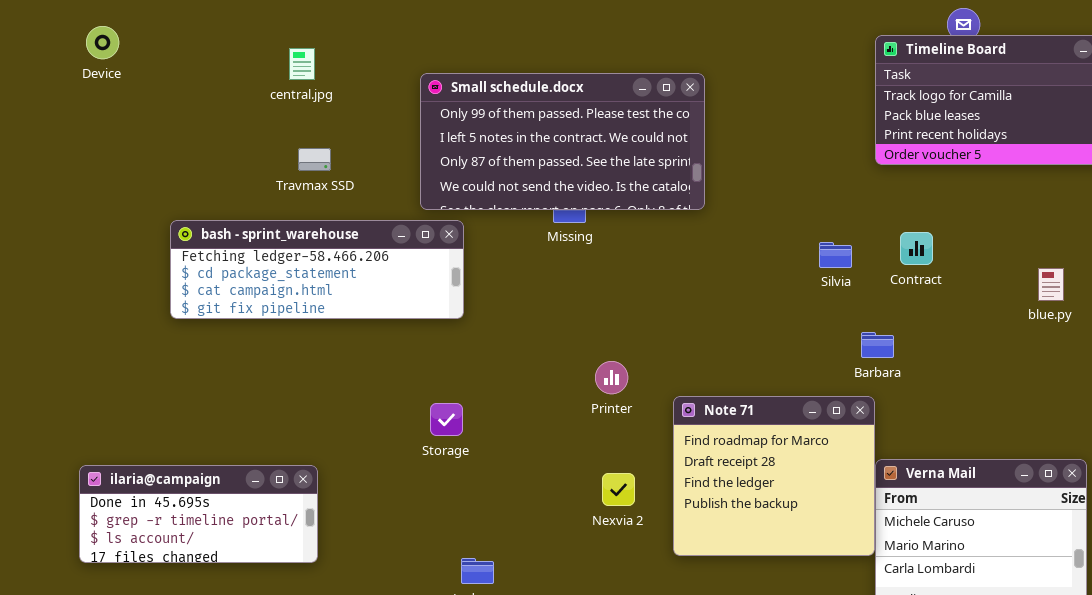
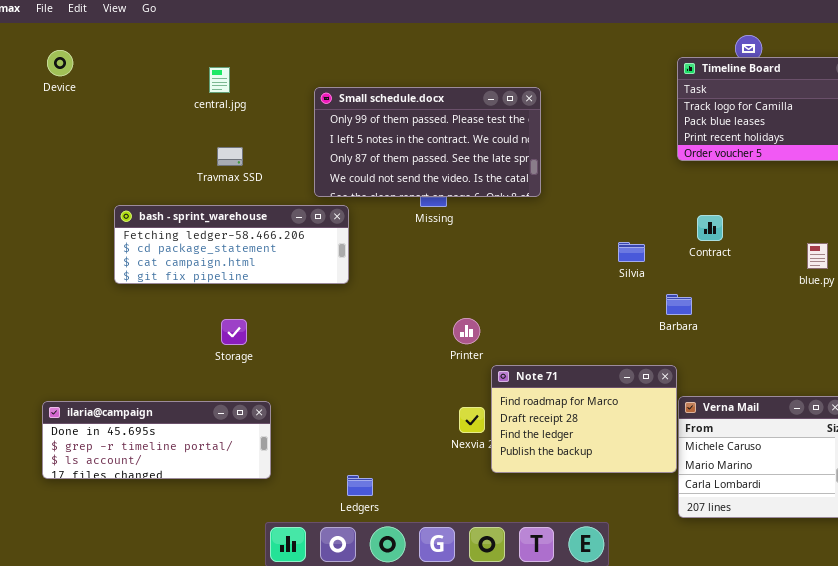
Silvia: [819,242,852,268] -> [618,242,645,262], moved
Note 71: [673,396,875,556] -> [491,365,677,473], resized
Storage: [430,403,463,436] -> [221,319,247,345], moved
ilaria@campaign: [79,465,318,563] -> [42,401,271,479], resized

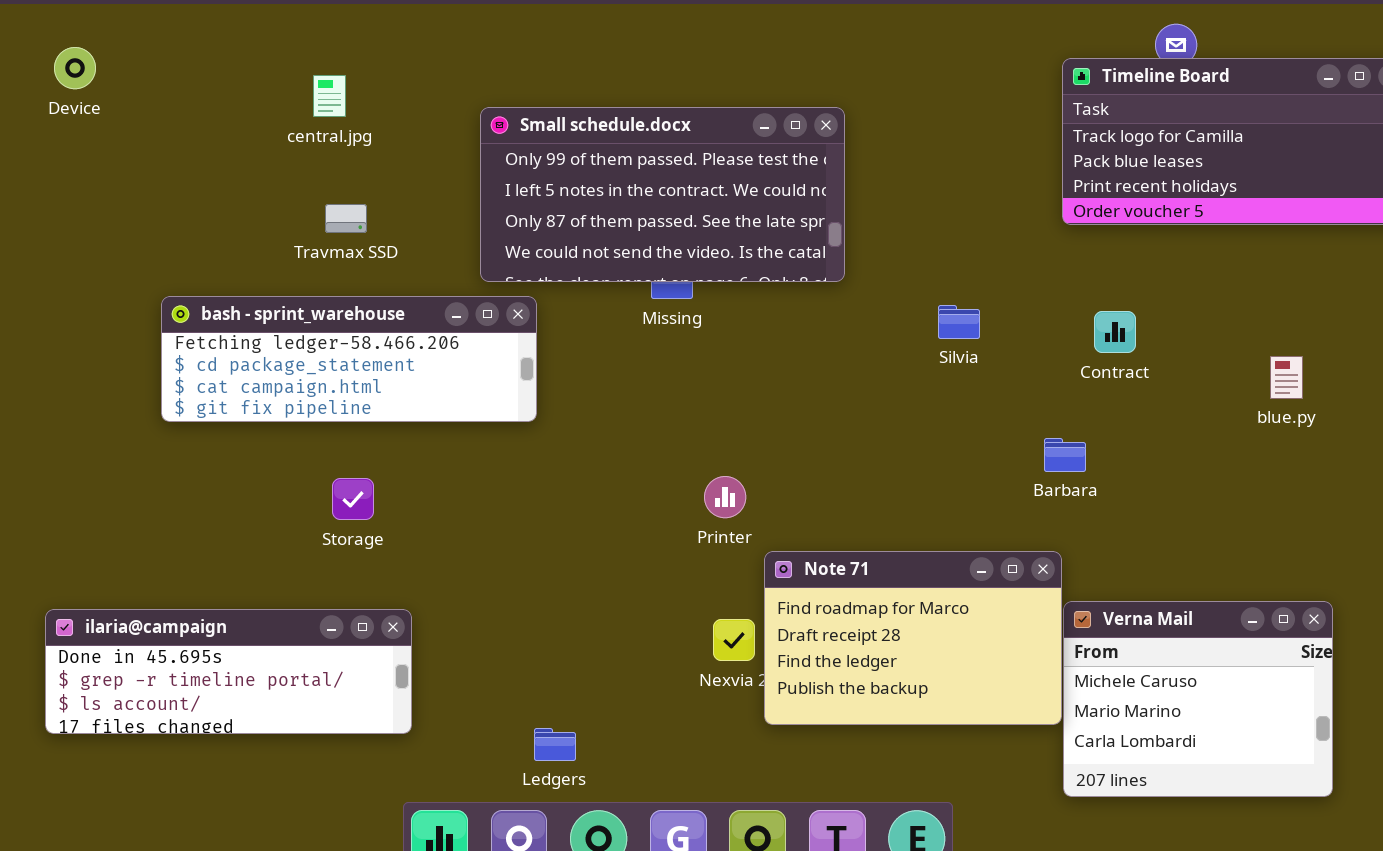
Silvia: [618,242,645,262] -> [938,305,980,339], moved

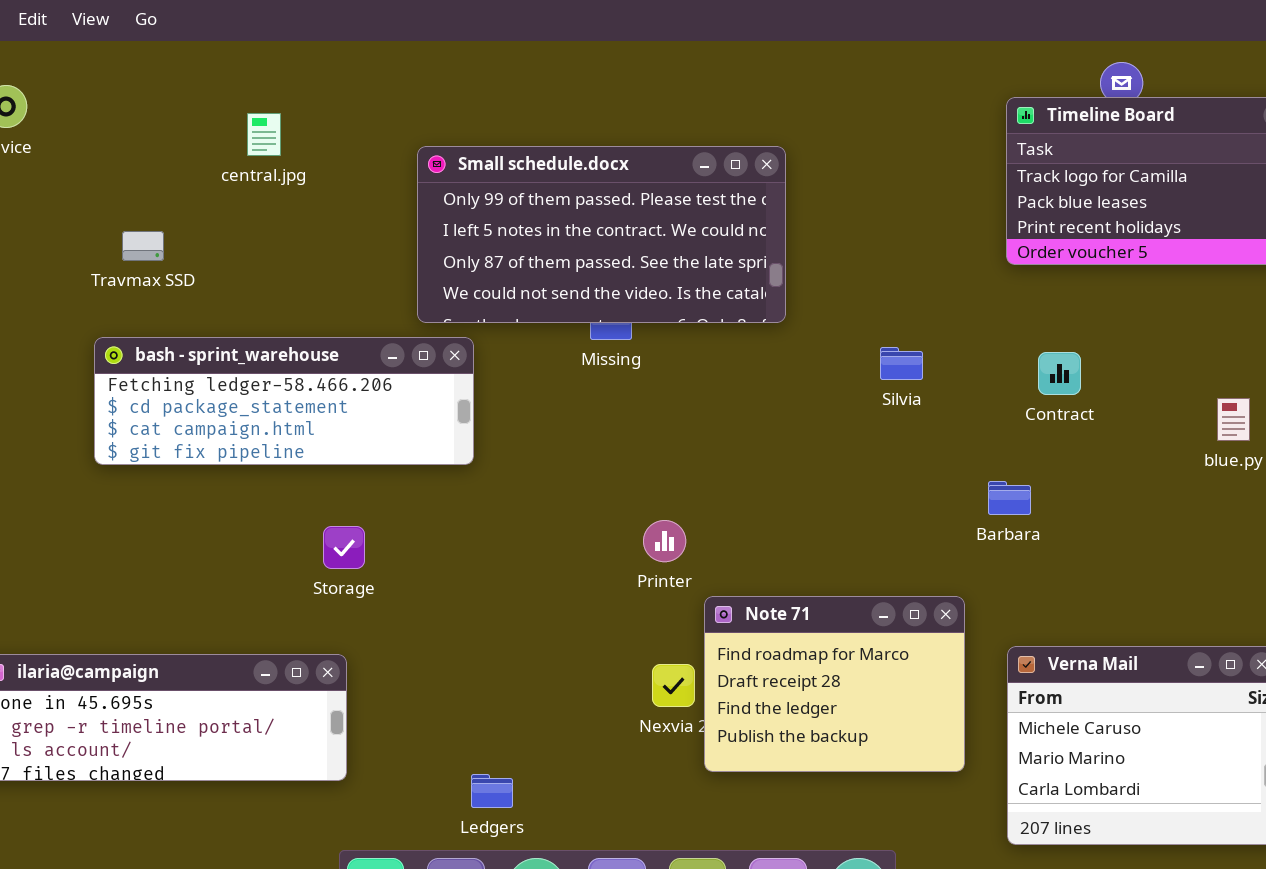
Travmax SSD: [325,204,367,233] -> [122,231,164,261], moved
Storage: [332,478,374,520] -> [323,526,365,569], moved
Note 71: [764,551,1062,725] -> [704,596,965,772], resized

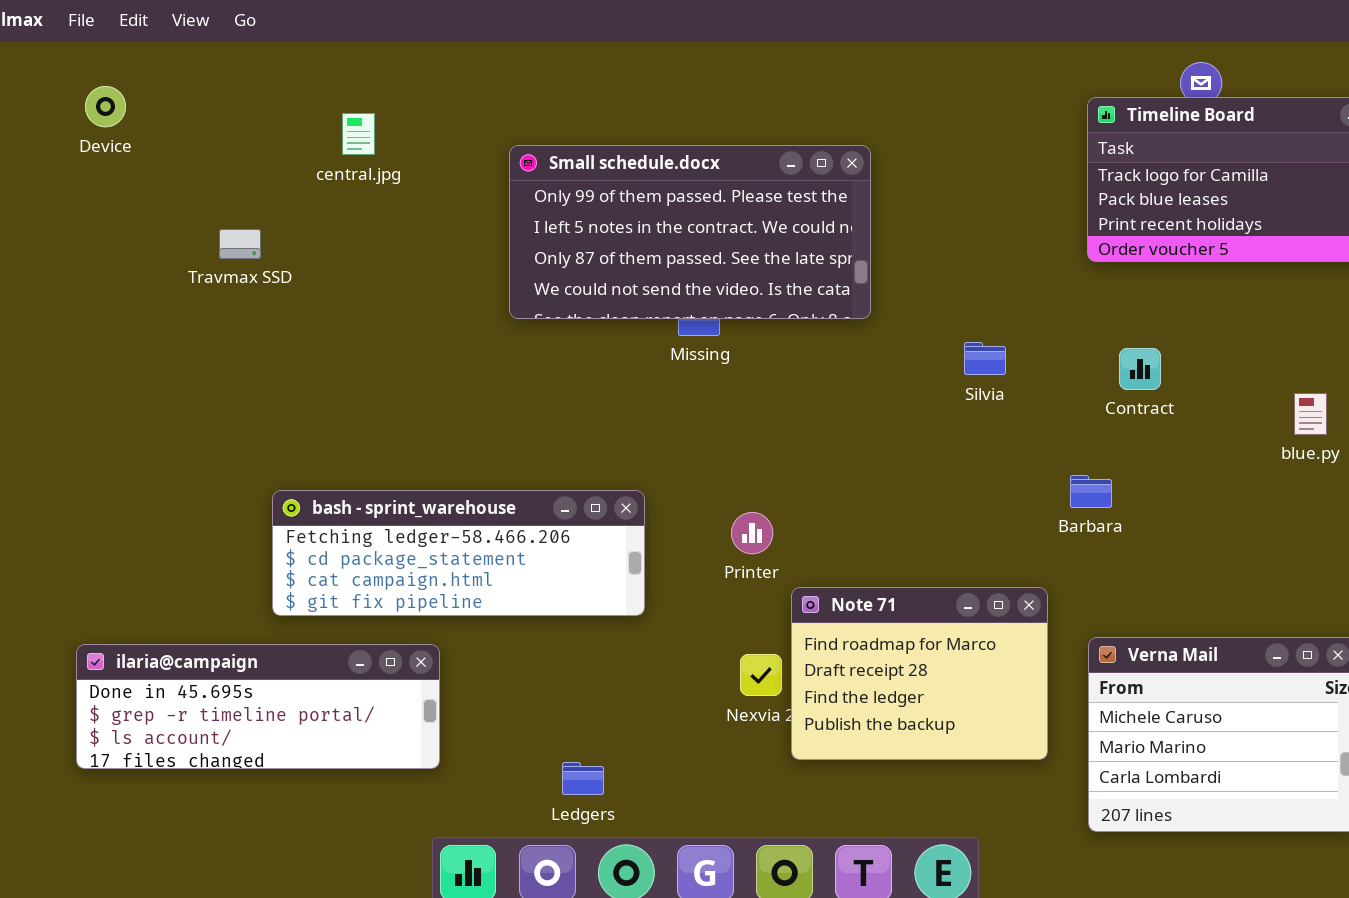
bash - sprint_warehouse: [94,337,474,465] -> [272,490,645,616], moved

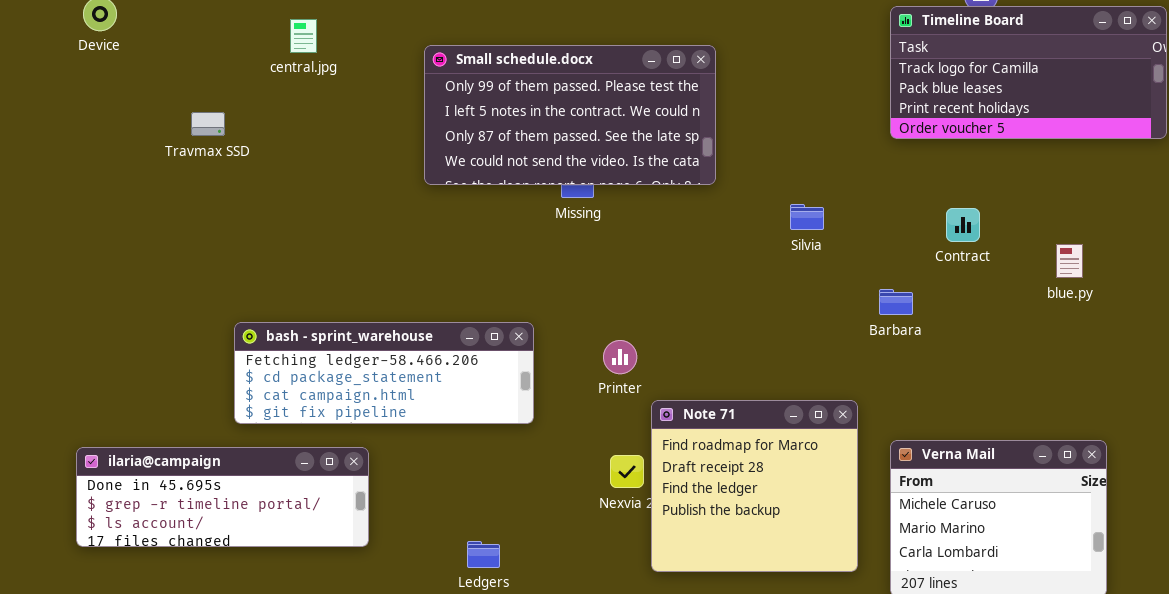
Contract: [1119,348,1161,390] -> [946,208,980,242], moved
Barbara: [1070,475,1112,508] -> [879,289,913,315], moved
Note 71: [791,587,1048,760] -> [651,400,858,572], resized

